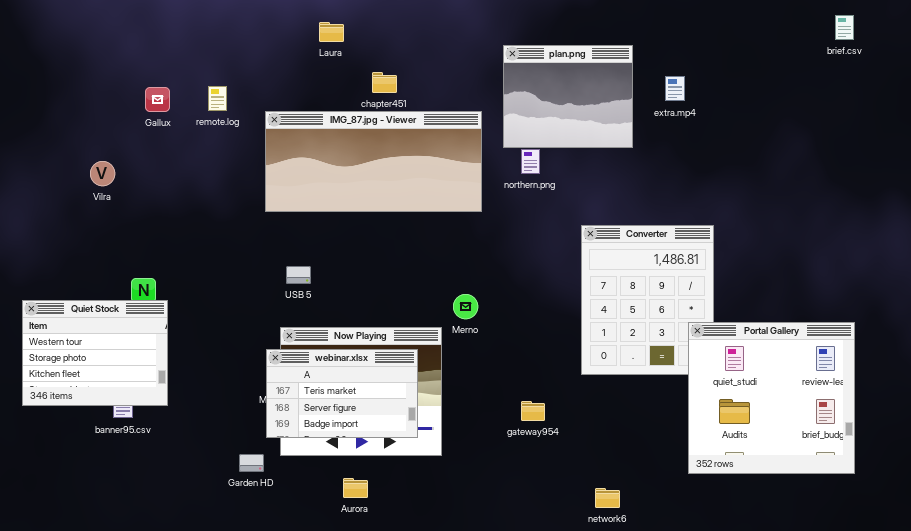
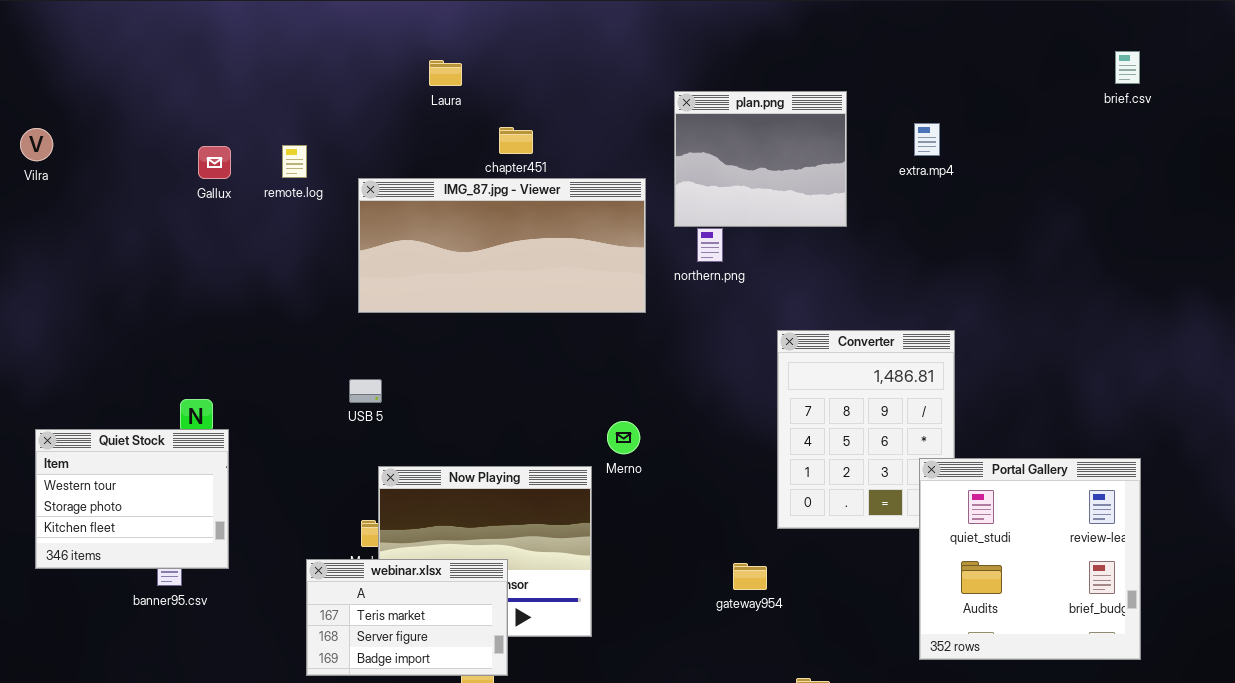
extra.mp4: [665,76,685,101] -> [914,123,940,156], moved
Vilra: [90,161,115,186] -> [20,128,53,161], moved
USB 5: [286,266,311,284] -> [349,379,382,403], moved
webinar.xlsx: [266,349,418,438] -> [306,559,508,676], moved
gateway954: [521,401,545,421] -> [733,563,767,590], moved

